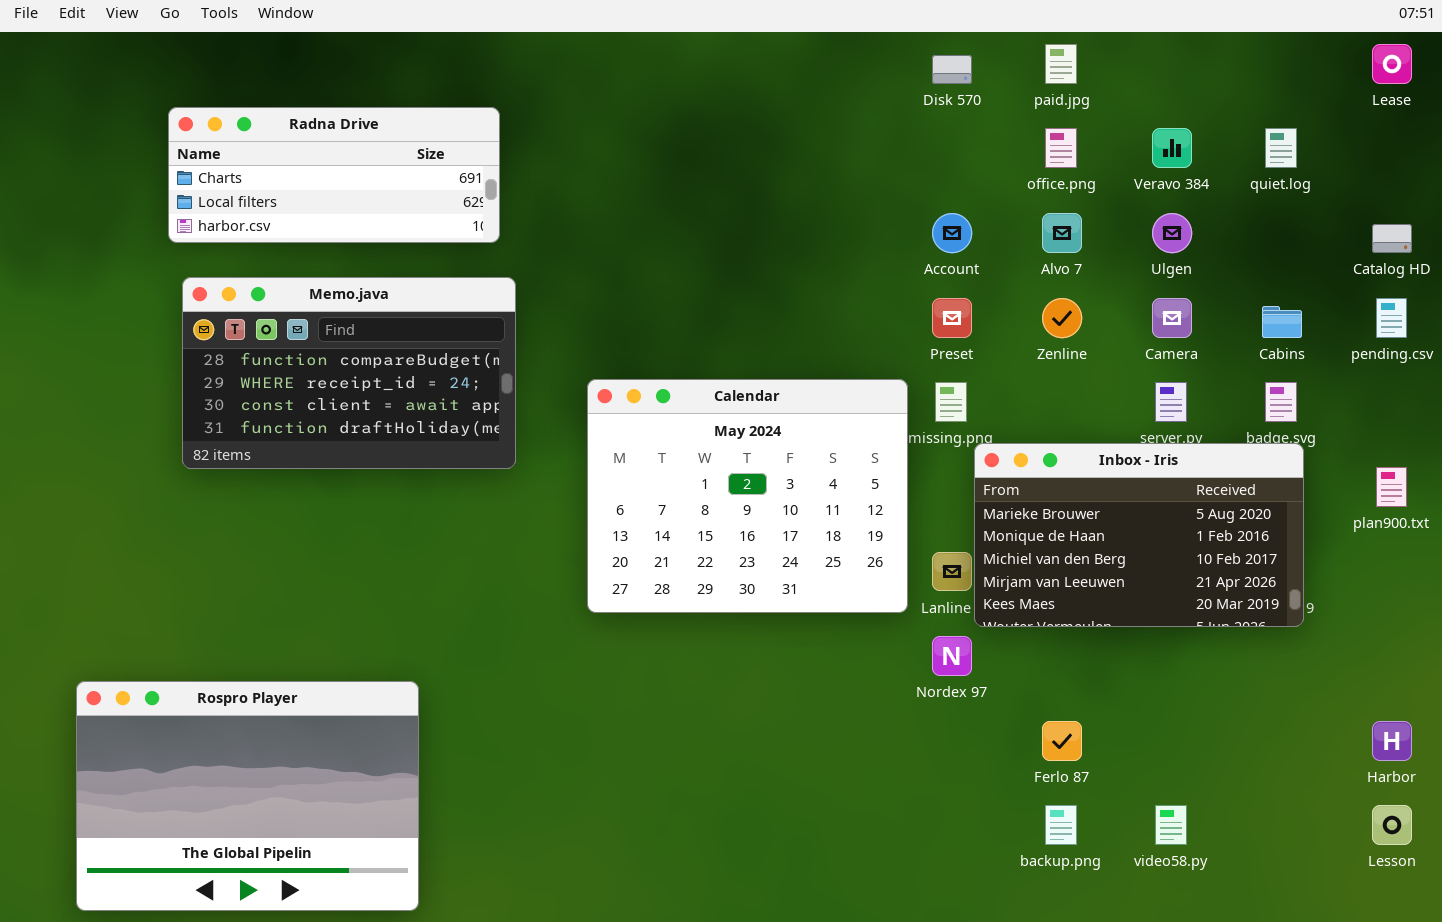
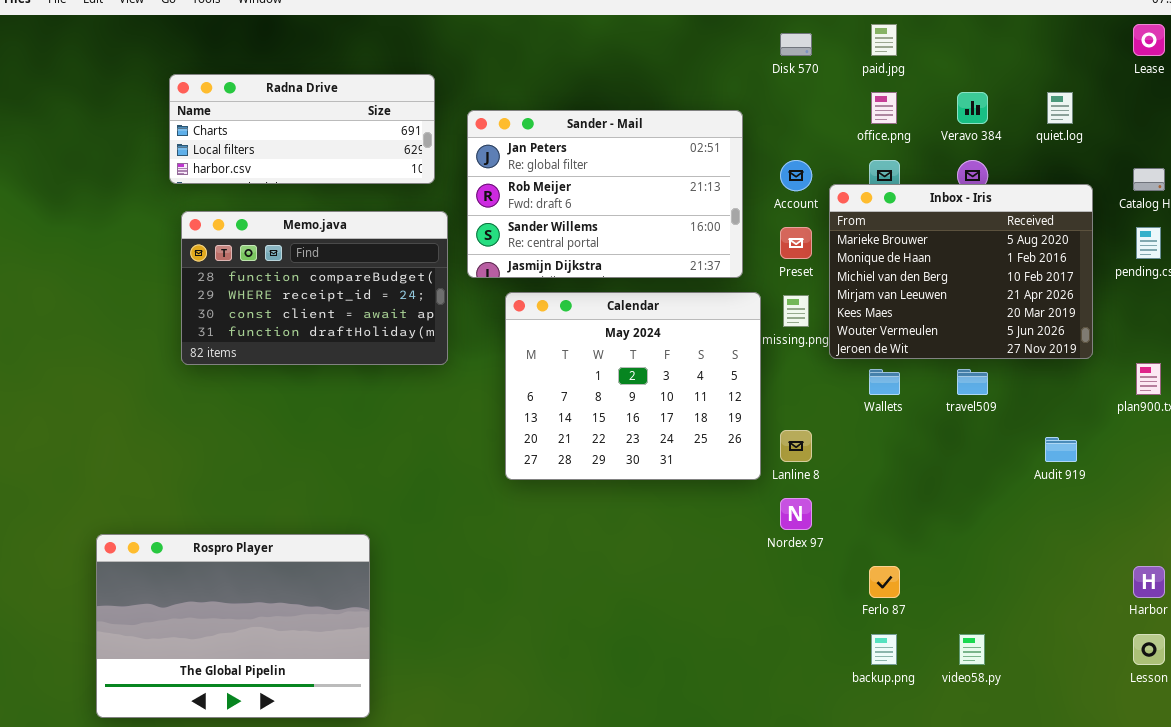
Sander - Mail: none -> [467,110,743,278], opened
Inbox - Iris: [974,443,1304,627] -> [829,184,1093,359], moved, resized

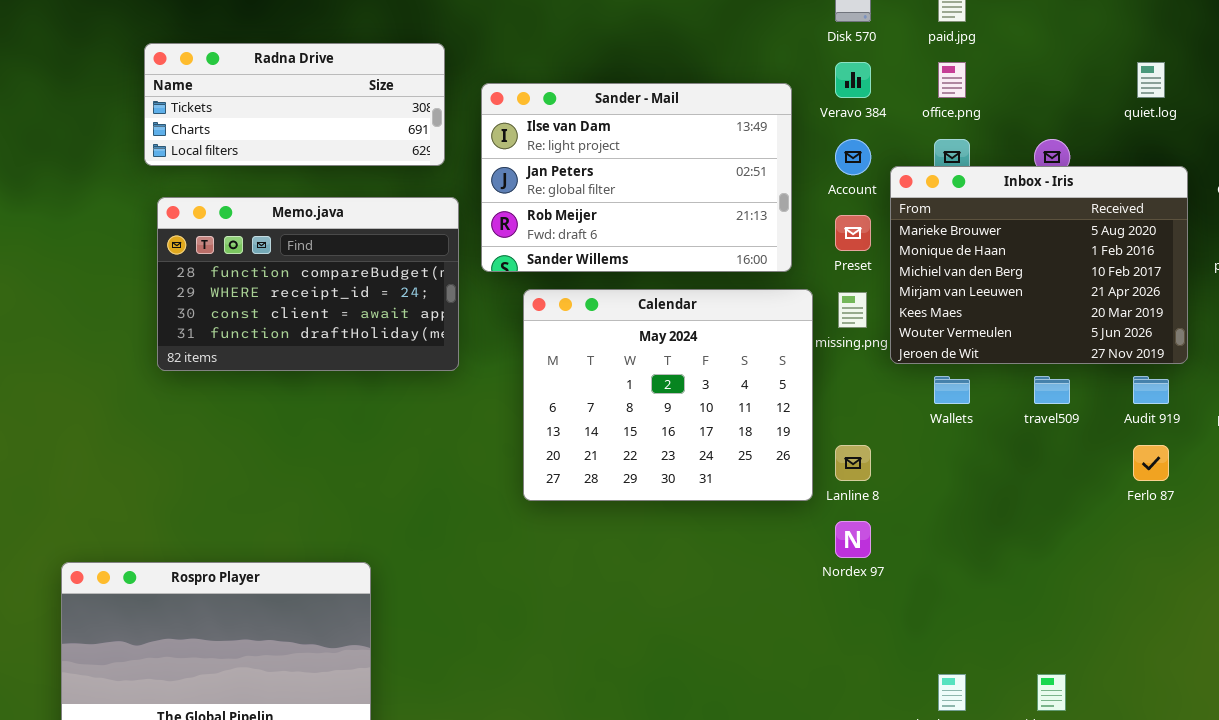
Radna Drive: [169,74,435,184] -> [144,43,445,166], scrolled up 1 row
Veravo 384: [957,92,988,124] -> [835,62,871,98], moved
Sander - Mail: [467,110,743,278] -> [481,83,792,272], scrolled up 1 row
Audit 919: [1045,437,1077,462] -> [1133,376,1169,404], moved
Ferlo 87: [869,566,900,598] -> [1133,445,1169,481], moved

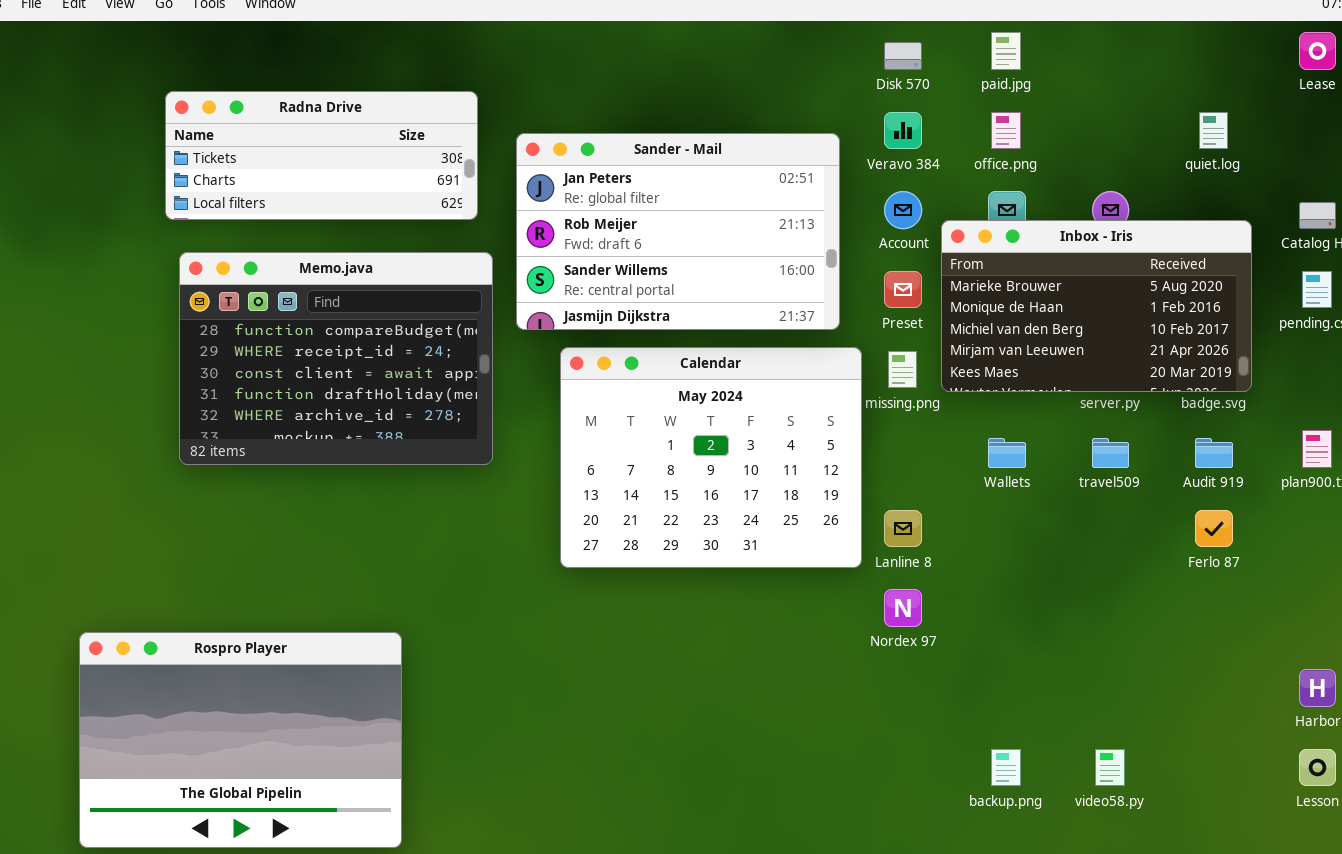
Sander - Mail: [481,83,792,272] -> [516,133,840,330], scrolled down 1 row
Inbox - Iris: [890,166,1188,364] -> [941,220,1252,392], resized
Memo.java: [157,197,459,371] -> [179,252,493,465], resized

